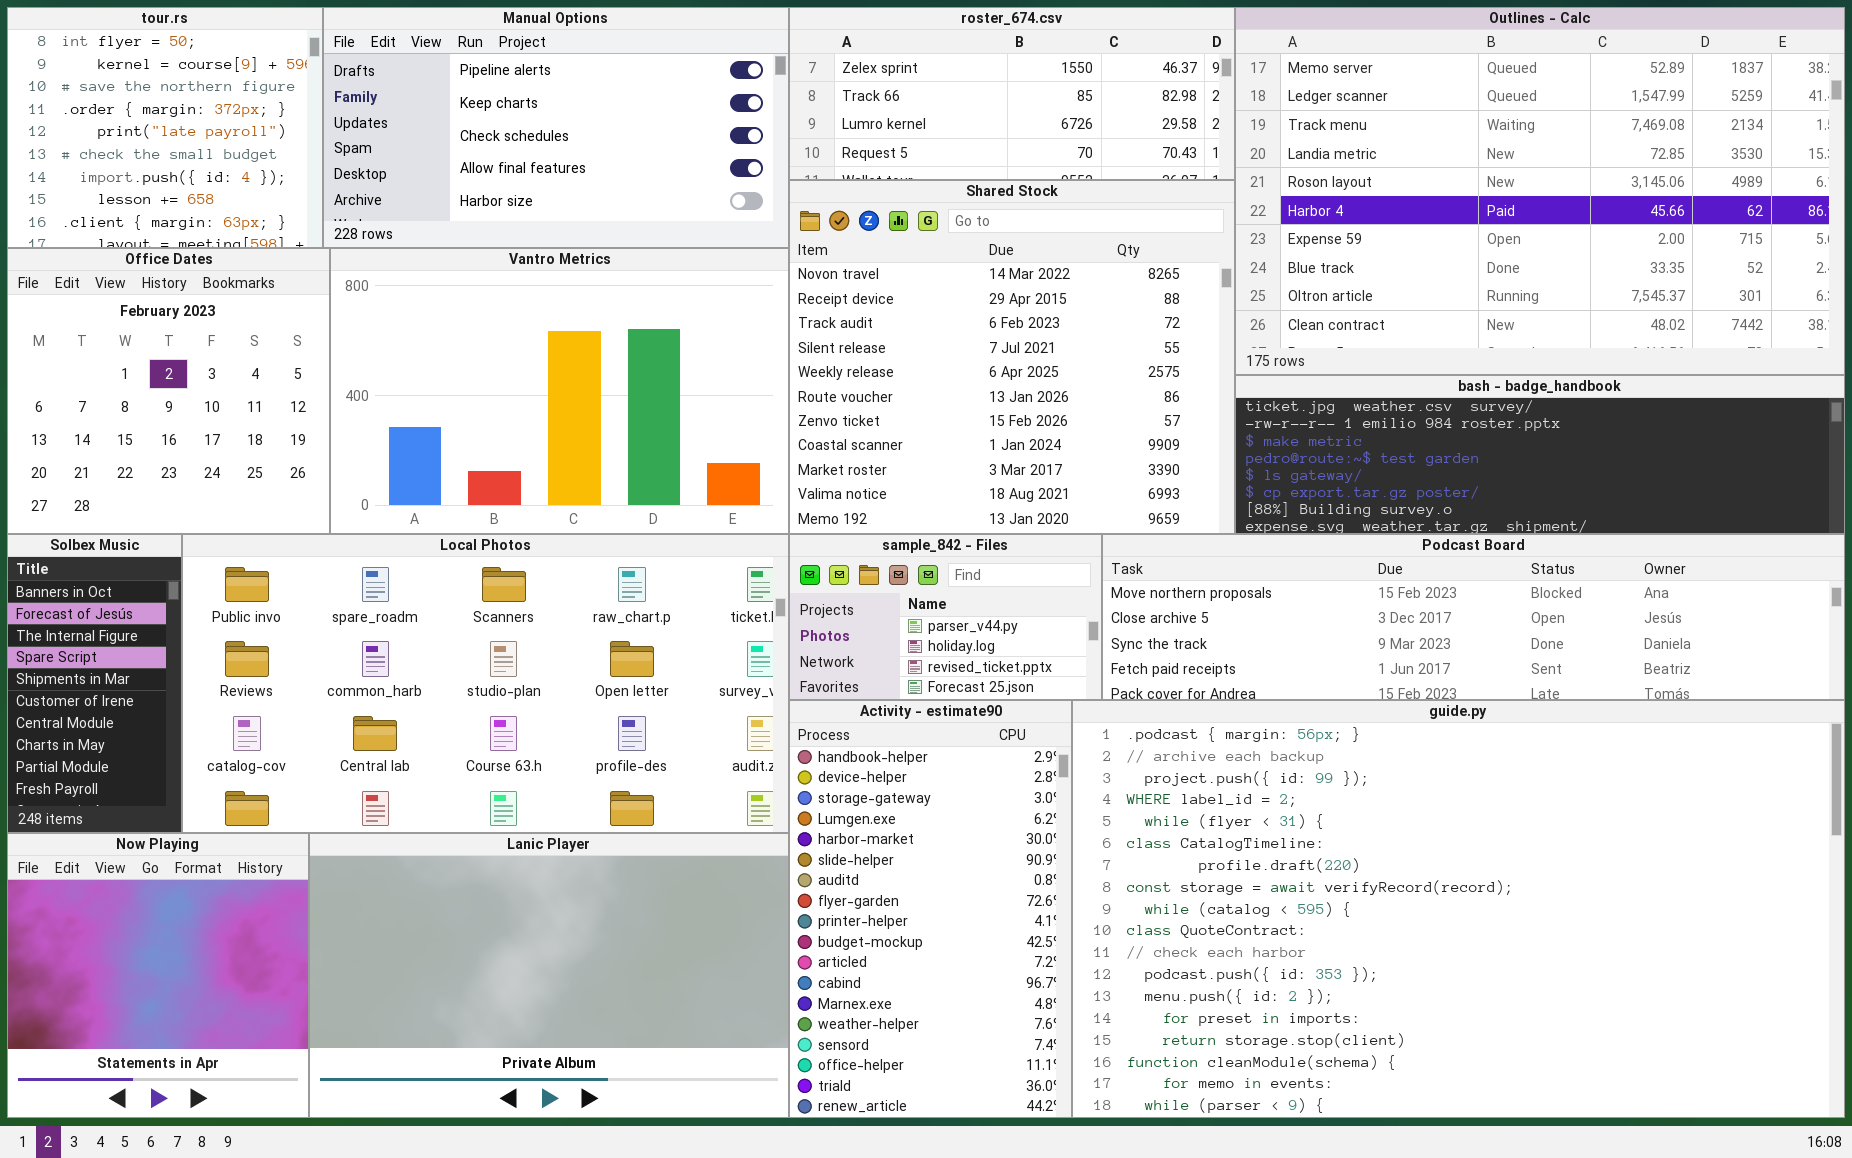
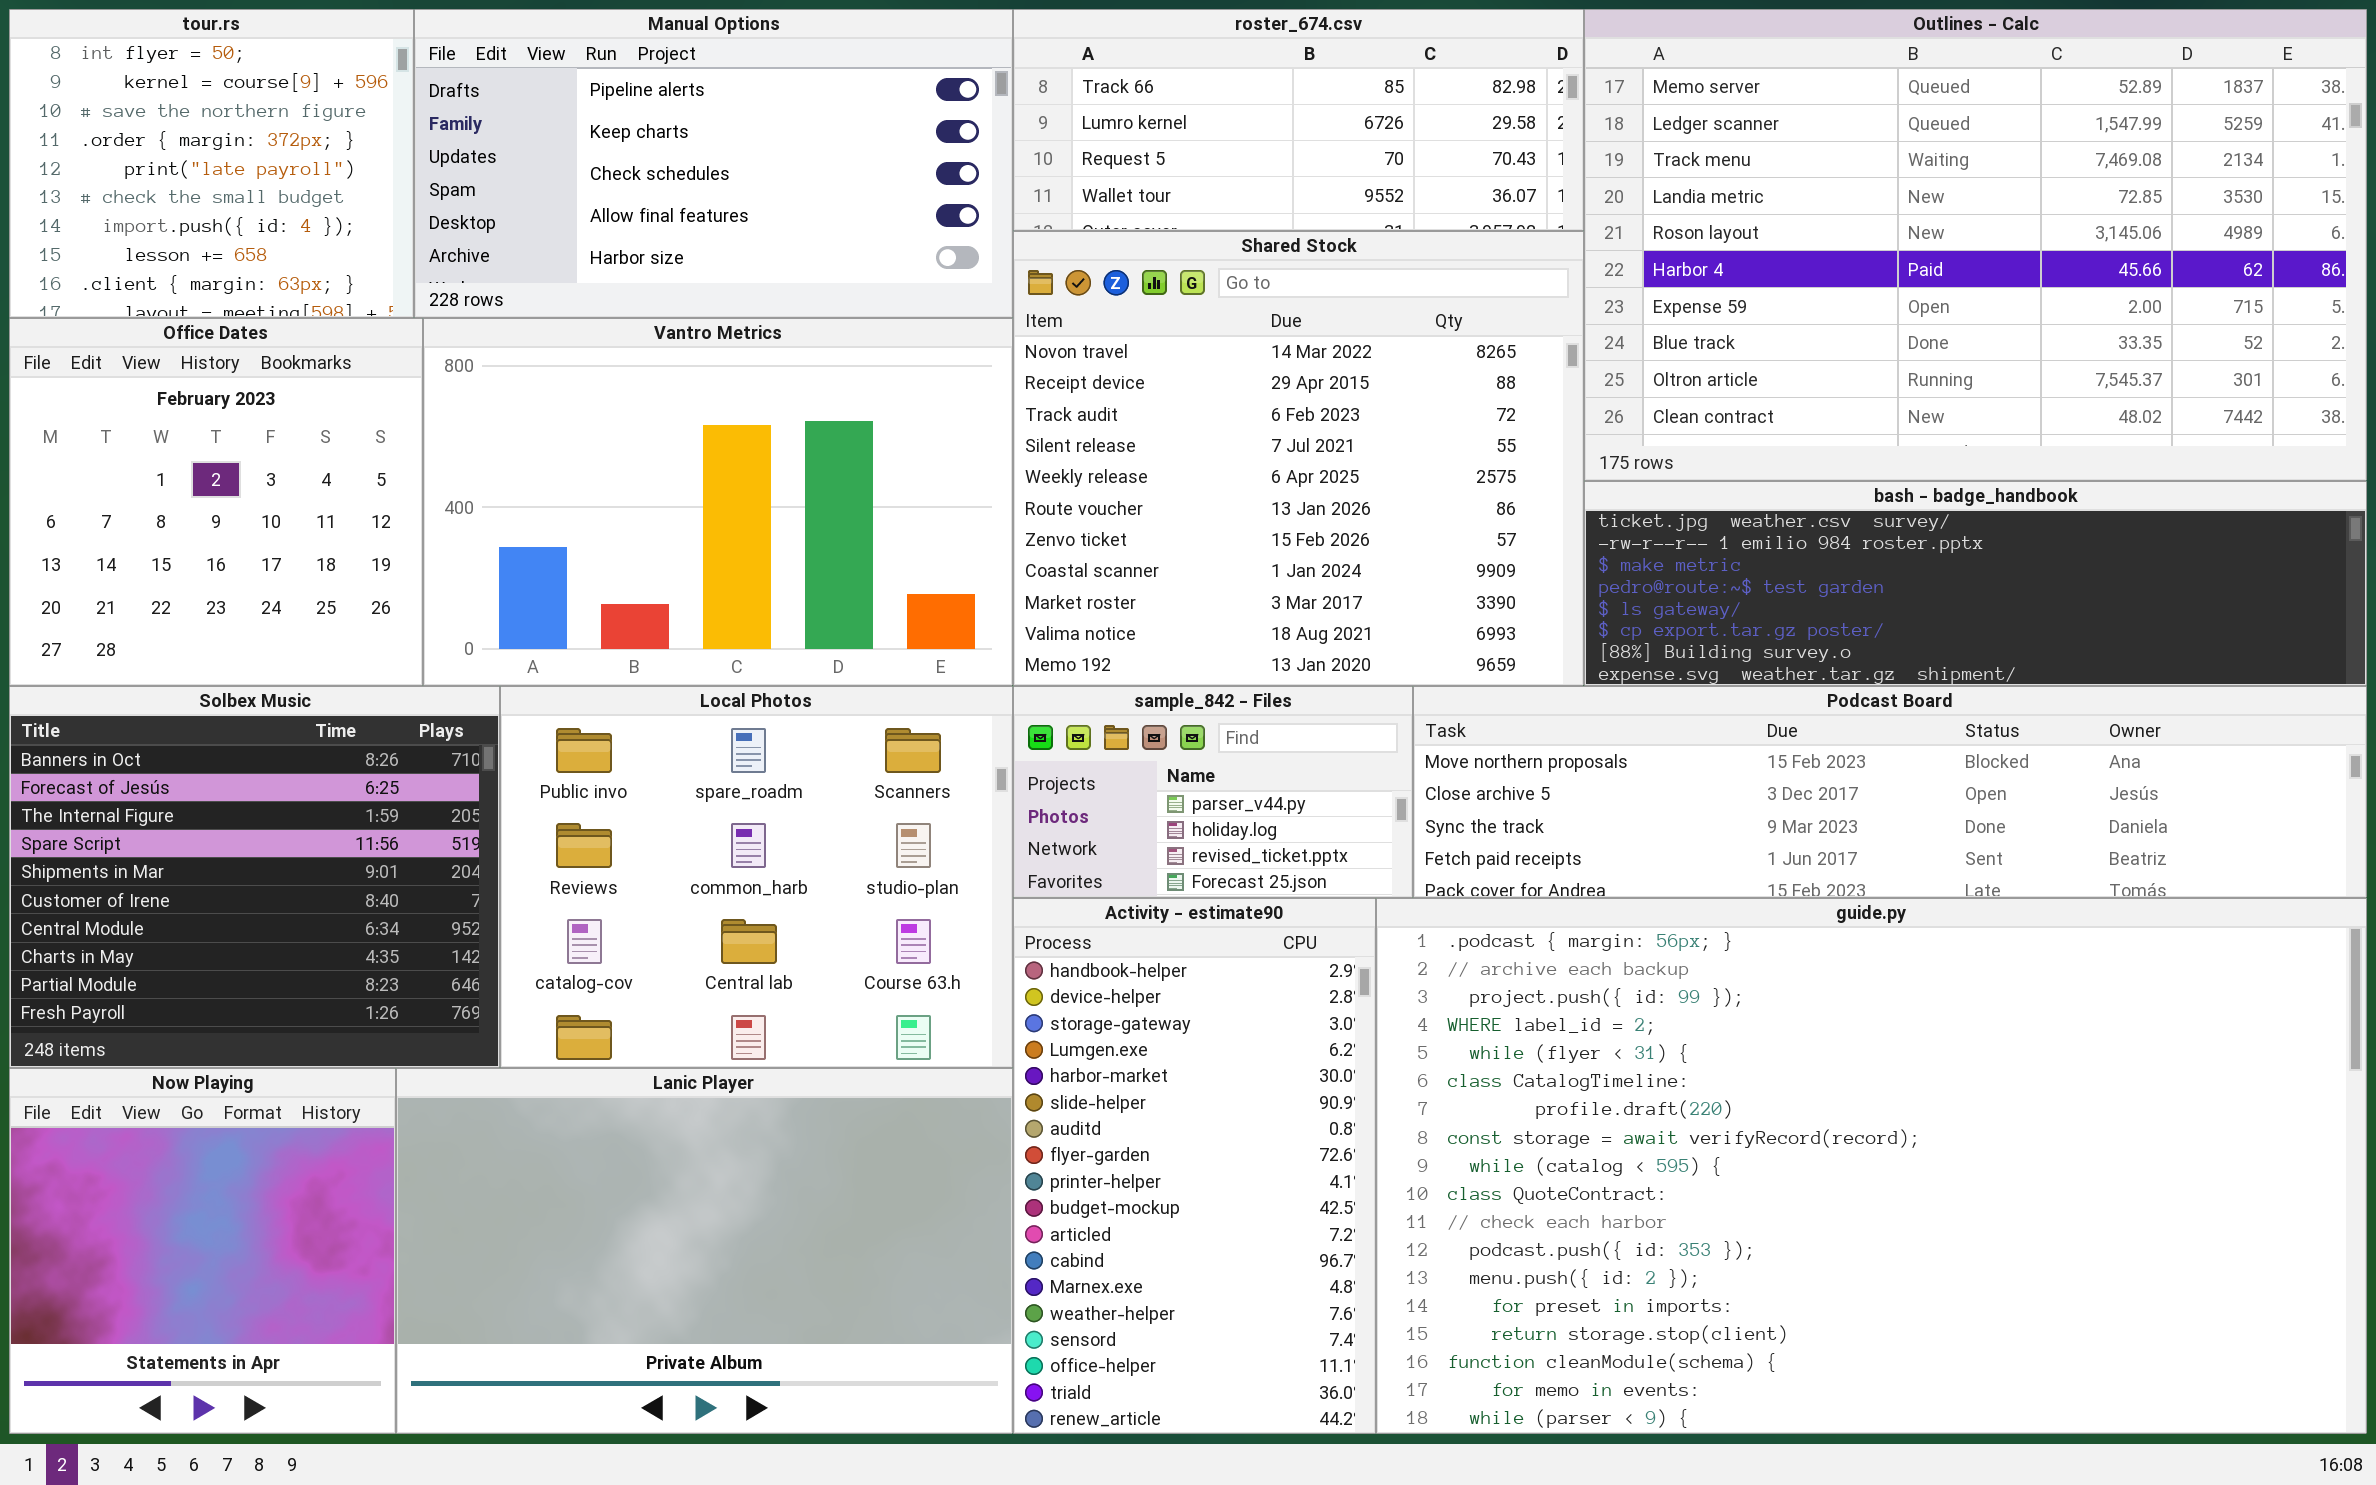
roster_674.csv: [789,7,1235,180] -> [1013,9,1584,231], scrolled down 1 row
Solbex Music: [7,534,182,833] -> [9,686,500,1068], resized
Local Photos: [182,534,789,833] -> [500,686,1013,1068], resized

